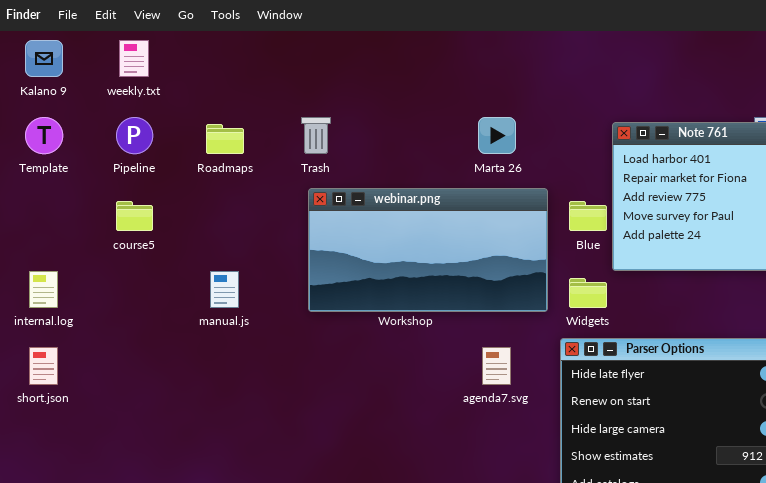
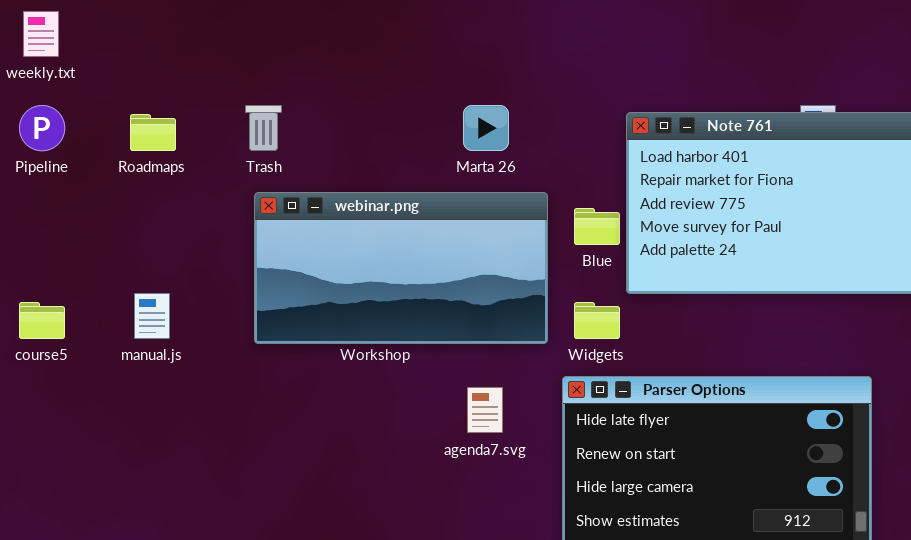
course5: [116,201,153,231] -> [19,302,65,339], moved

